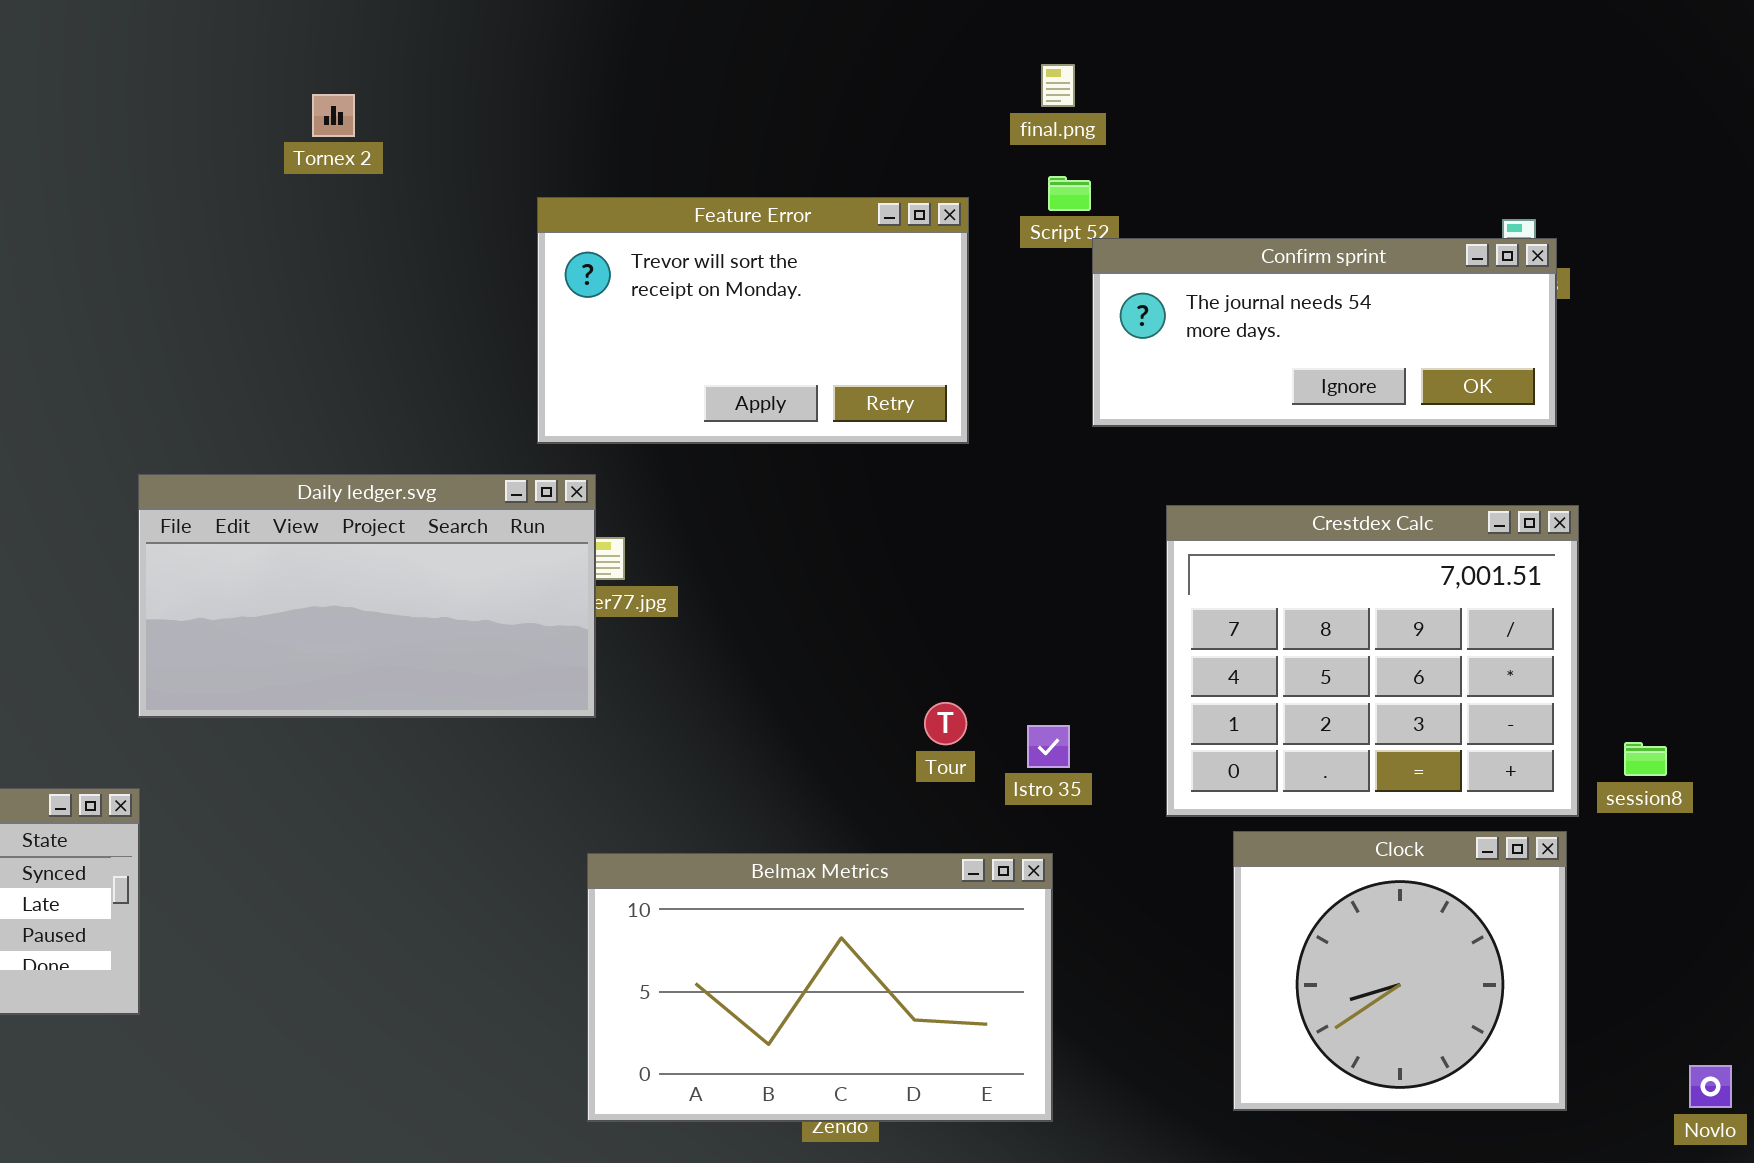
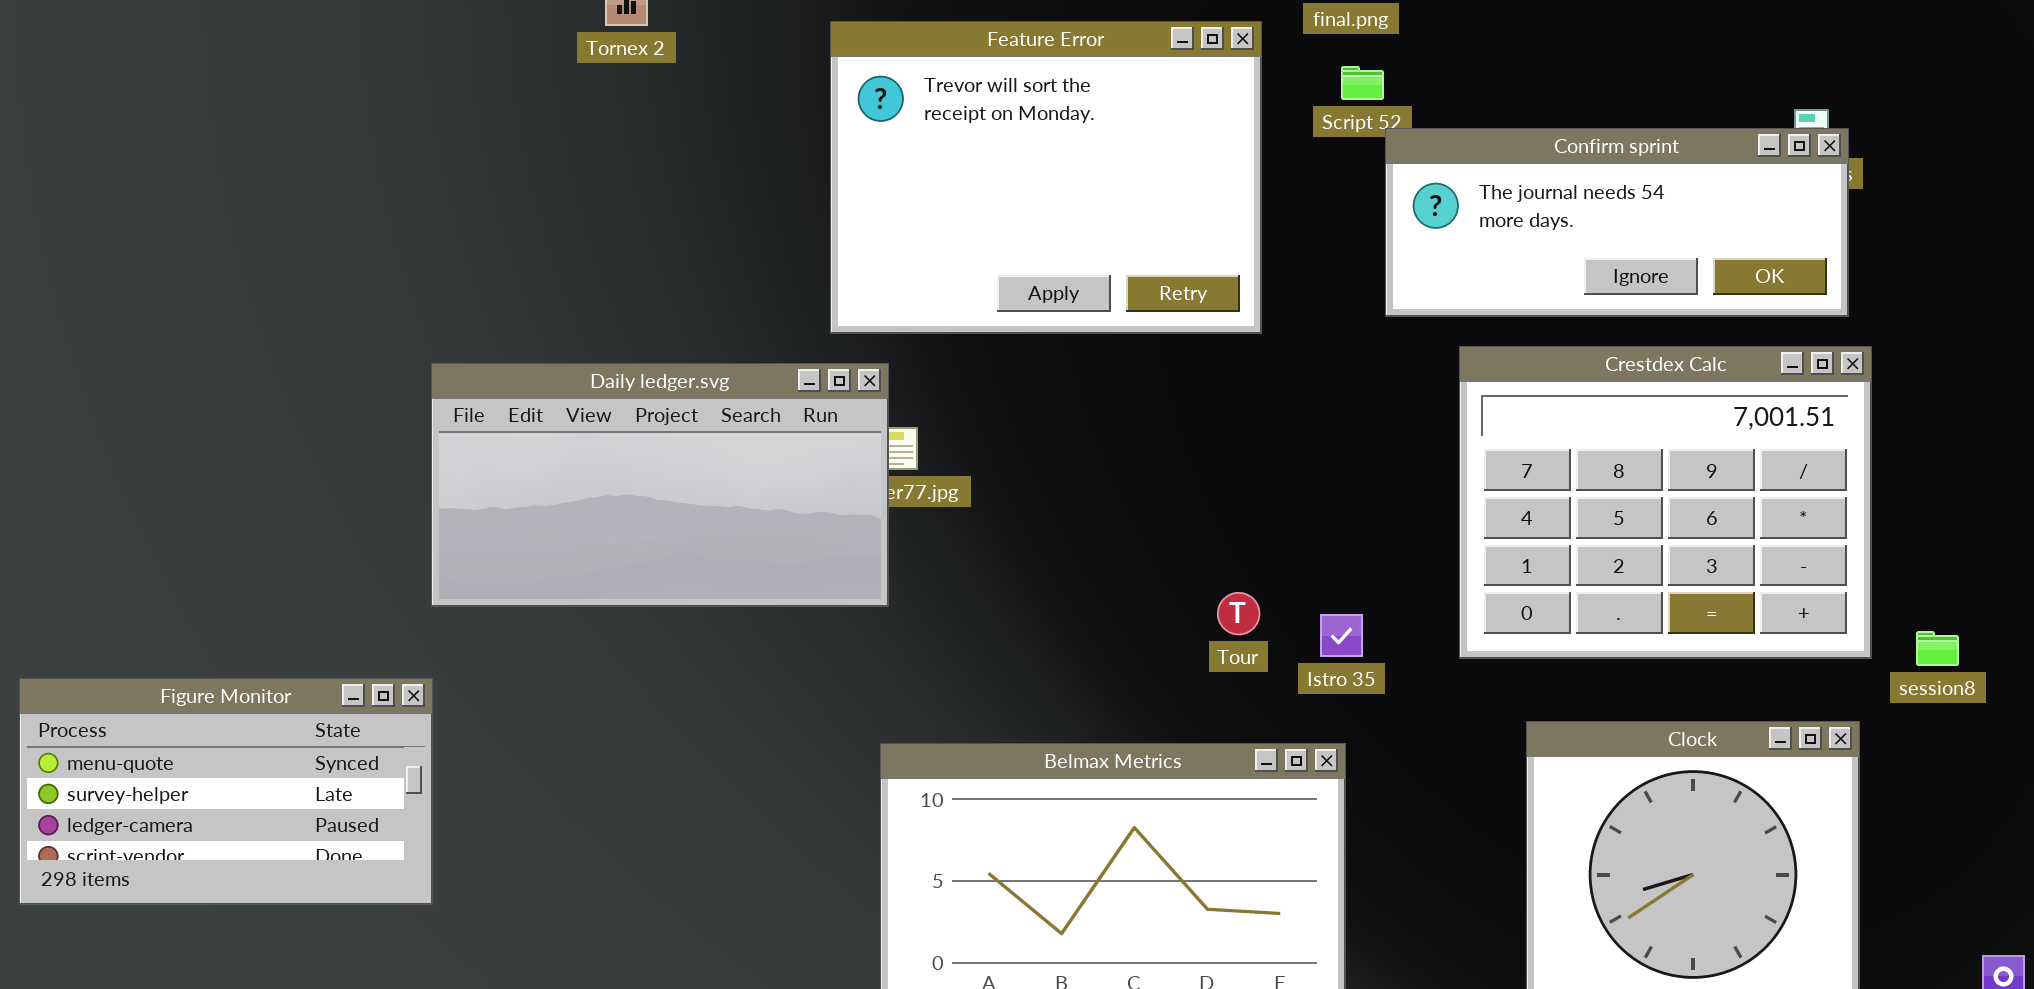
Feature Error: [537,197,969,444] -> [830,21,1262,334], resized
Crestdex Calc: [1166,505,1579,817] -> [1459,346,1872,659], moved

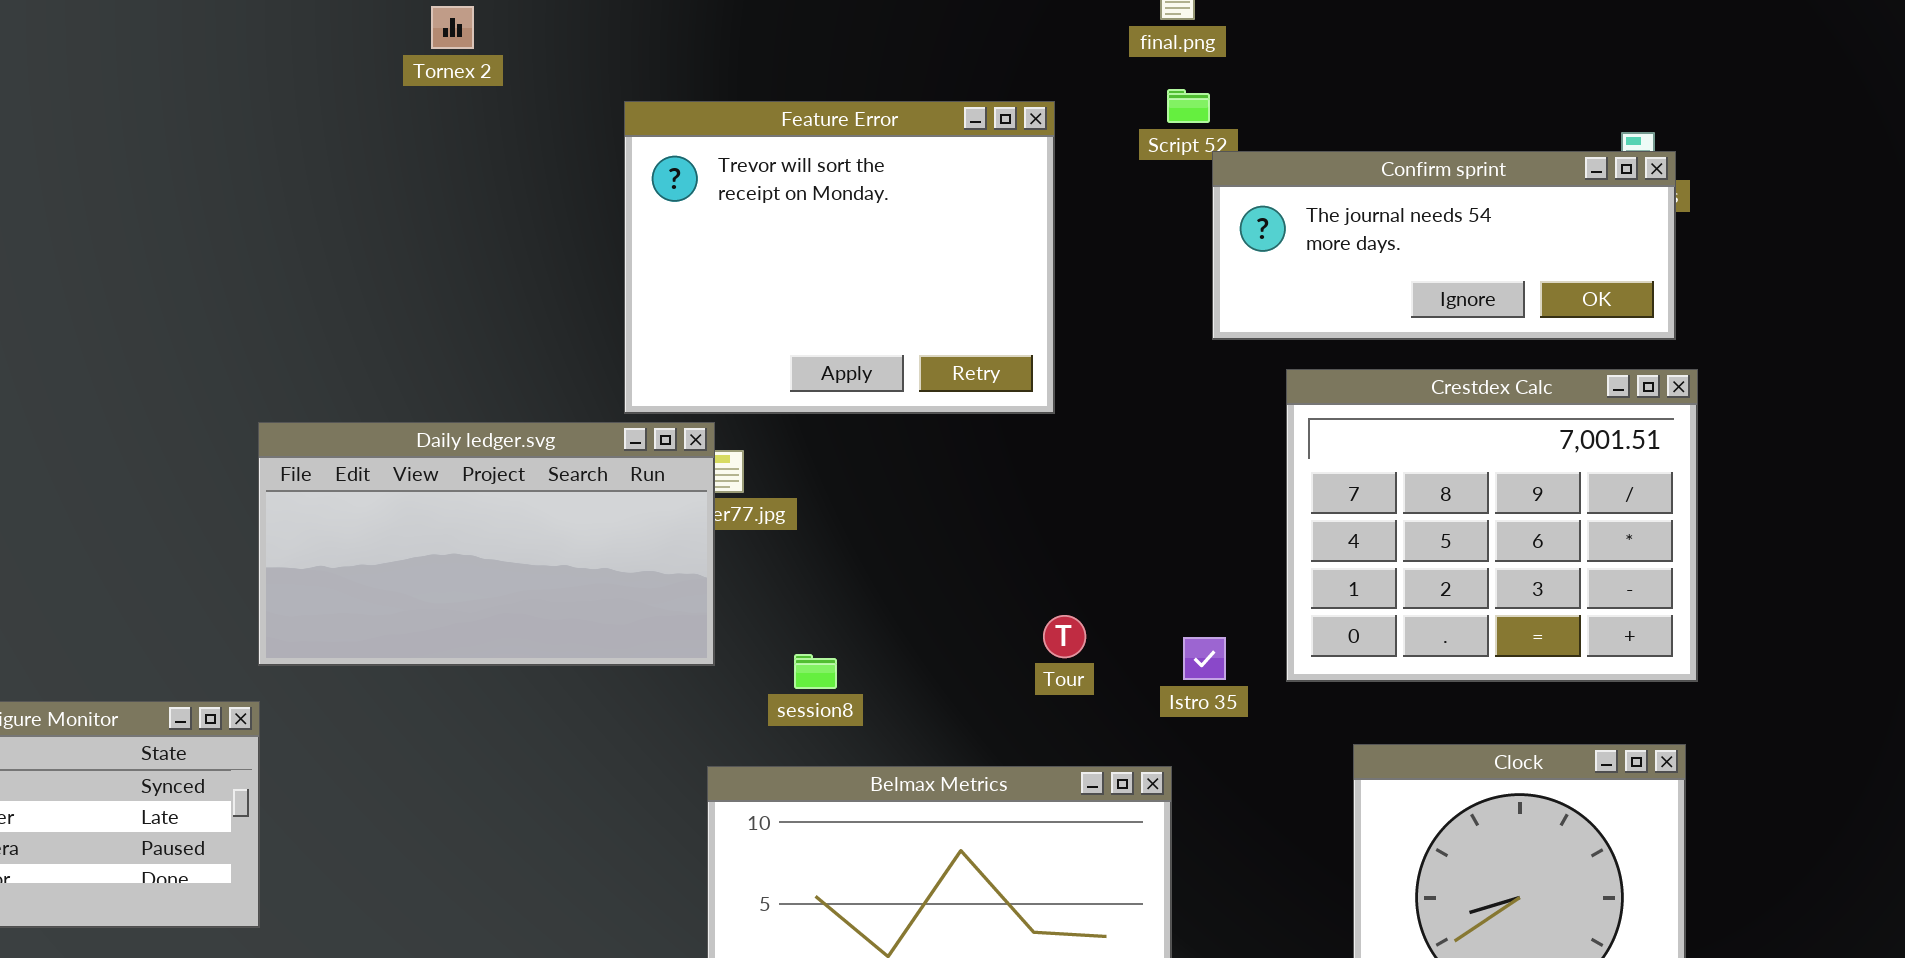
Feature Error: [830,21,1262,334] -> [624,101,1055,414], moved
Daily ledger.svg: [431,363,889,607] -> [258,422,715,666], moved
Istro 35: [1320,614,1363,657] -> [1183,637,1226,680], moved
session8: [1916,631,1959,666] -> [794,654,837,689], moved

